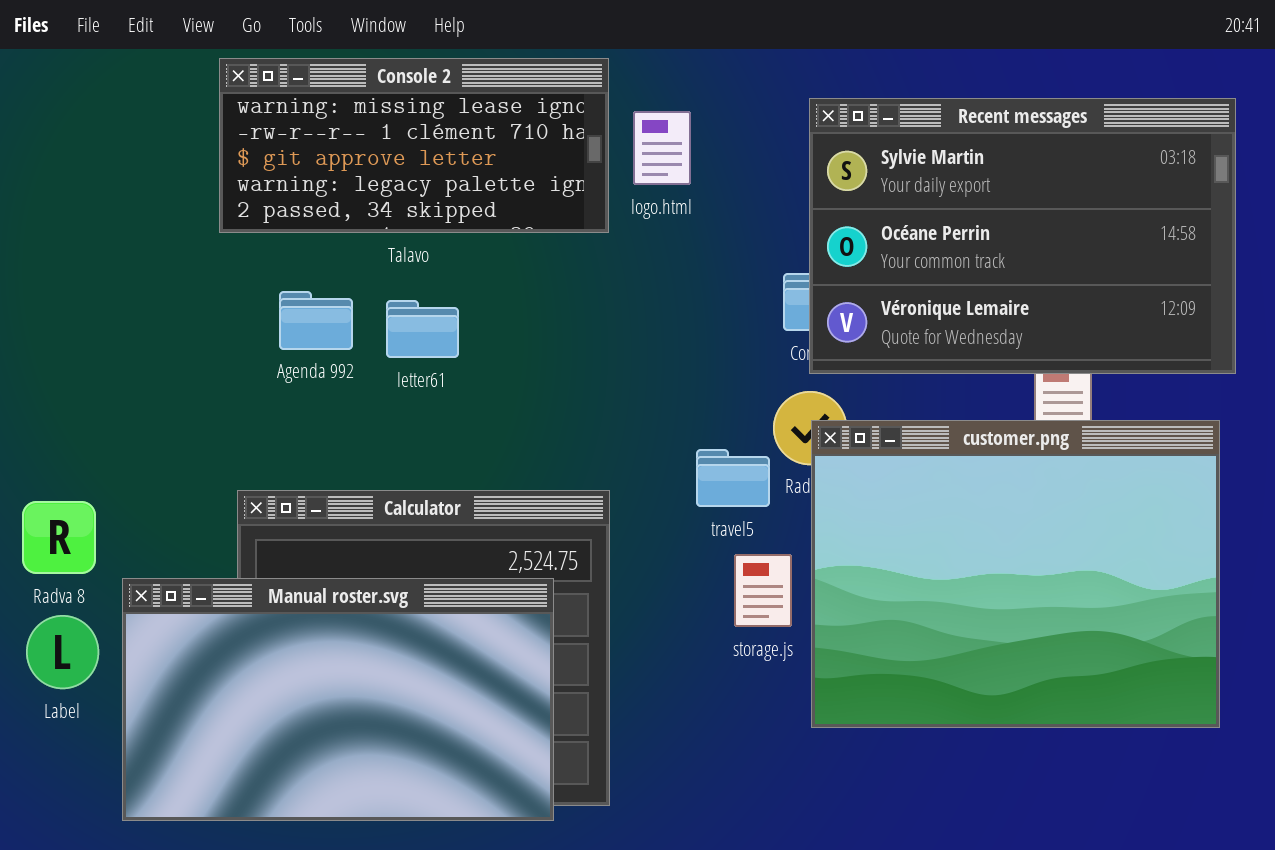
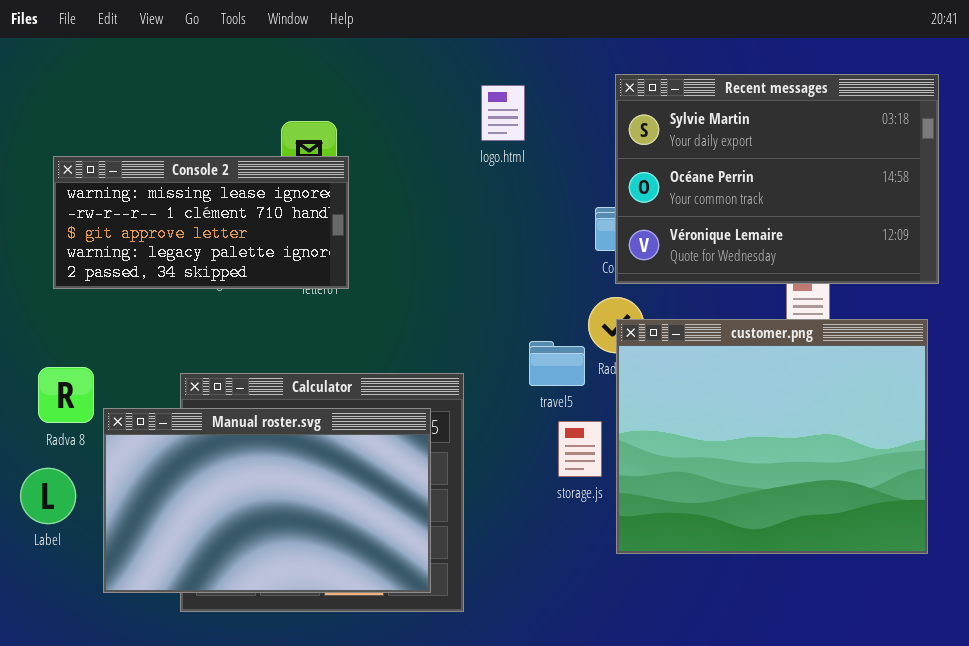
Console 2: [219,58,609,233] -> [53,156,349,289], moved
Radva 8: [22,501,96,574] -> [38,367,94,423], moved
Manual roster.svg: [122,578,554,821] -> [103,408,431,593], moved

